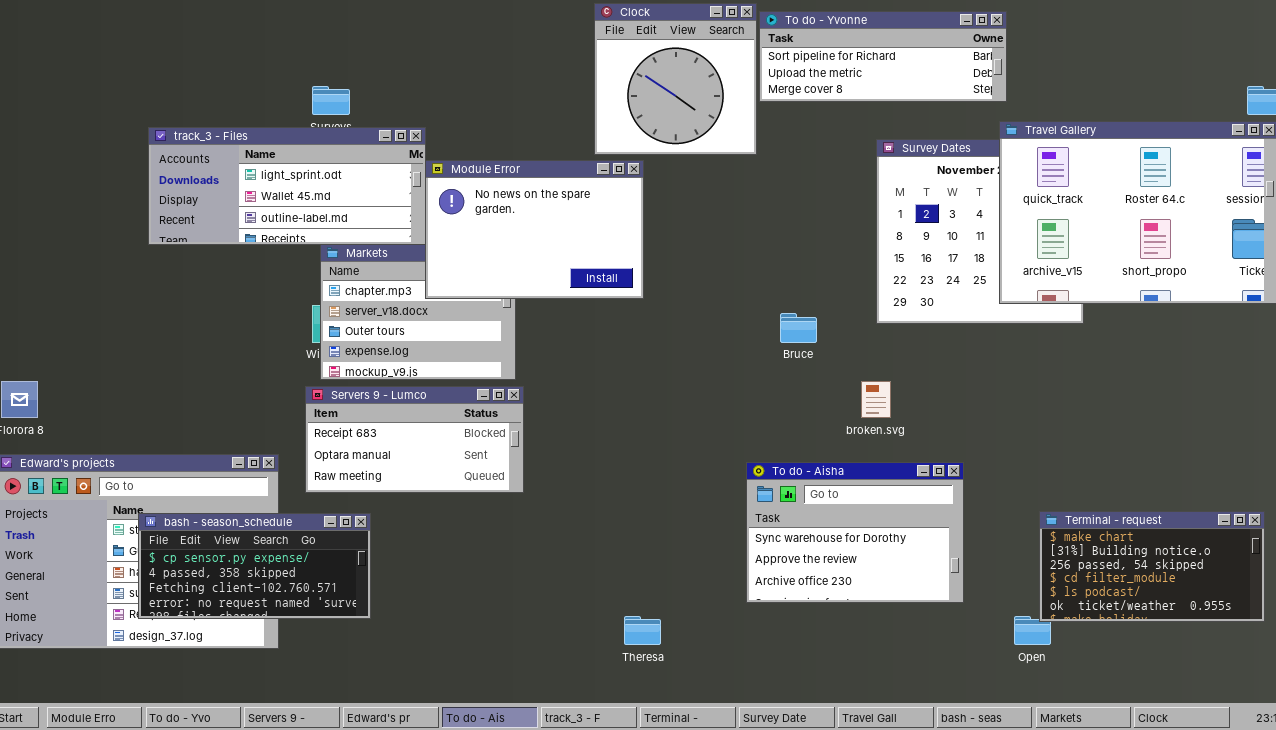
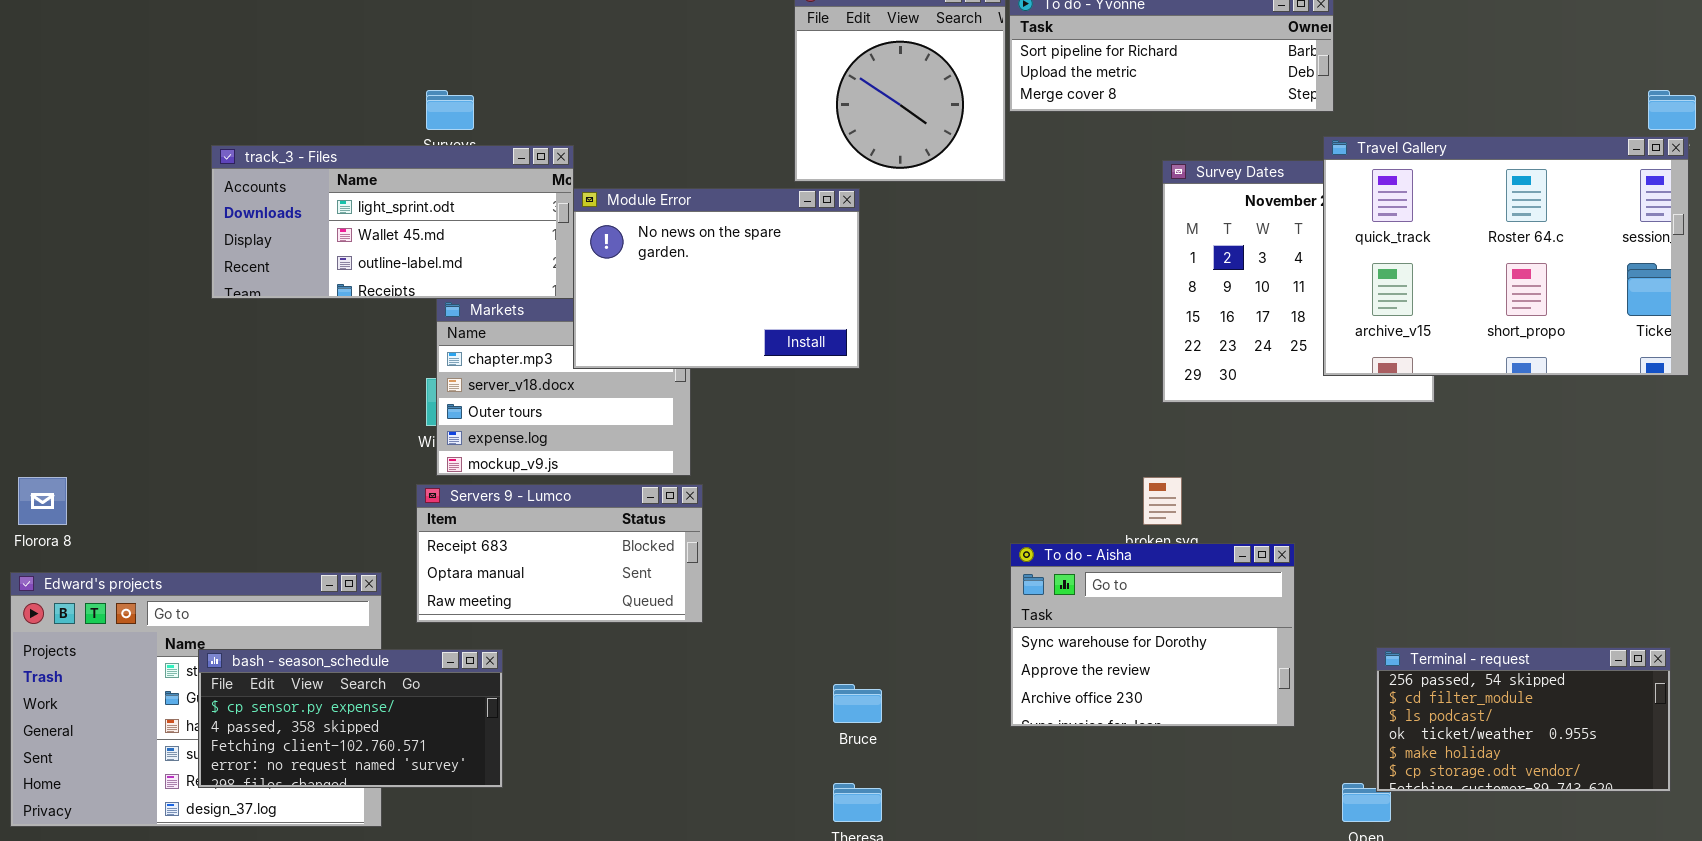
Bruce: [780,313,817,343] -> [833,684,882,723], moved
To do - Aisha: [746,462,964,603] -> [1010,543,1295,727], moved
Terminal - request: [1039,511,1265,622] -> [1376,647,1671,792], scrolled down 2 rows

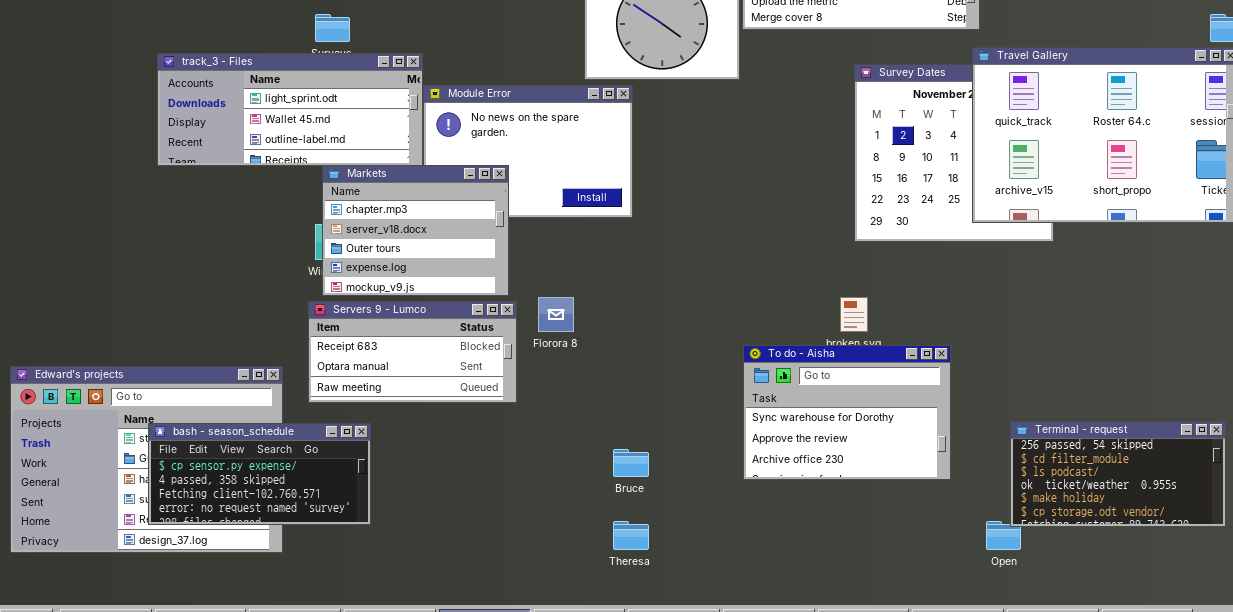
Markets: [436,298,691,476] -> [322,165,509,296], raised
Florora 8: [18,477,67,525] -> [538,297,574,332], moved

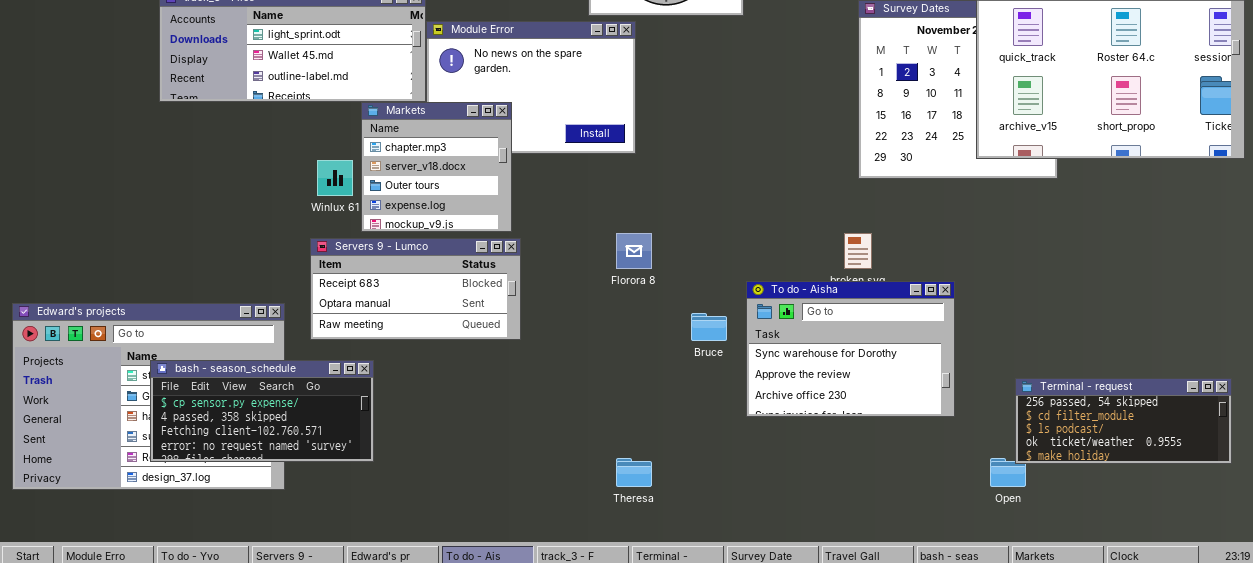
Markets: [322,165,509,296] -> [361,102,512,232], resized
Florora 8: [538,297,574,332] -> [616,233,652,269], moved
Terminal - request: [1010,421,1226,527] -> [1015,378,1232,464], resized
Bruce: [613,449,649,477] -> [691,313,727,341], moved

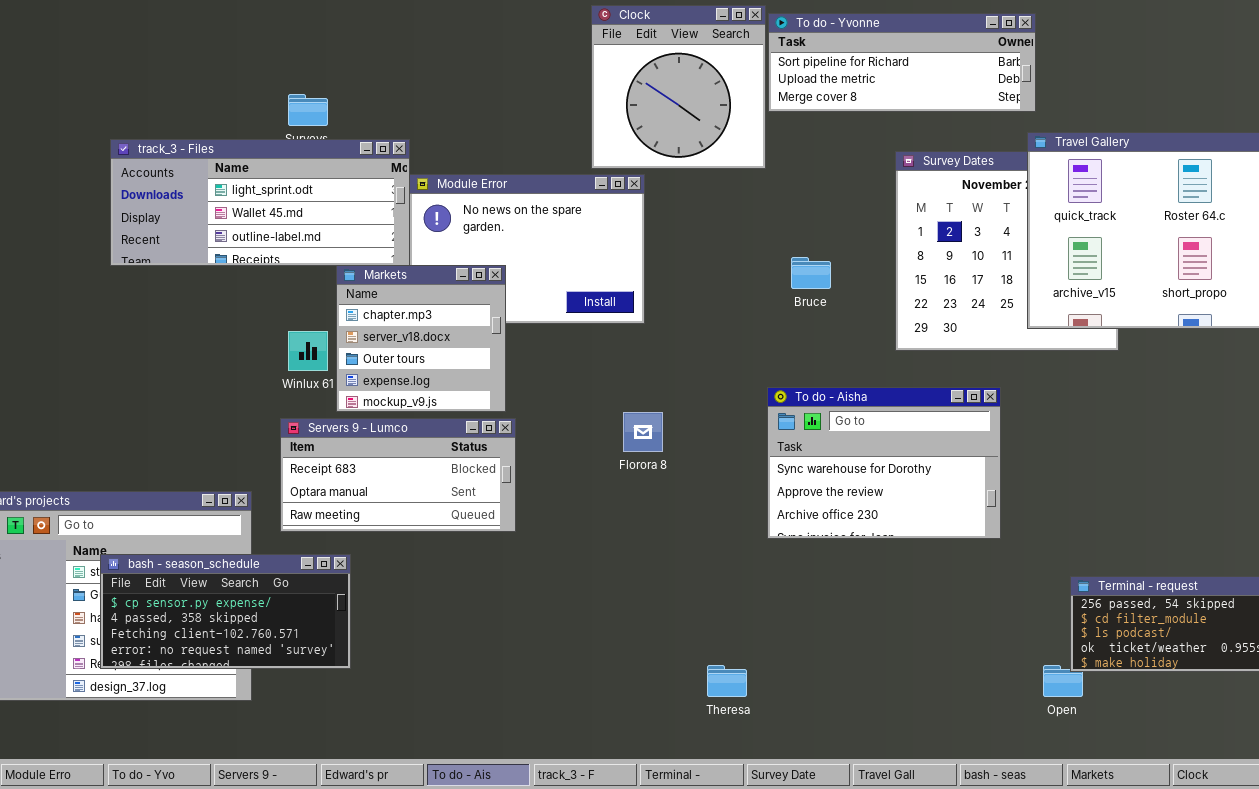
To do - Aisha: [746,281,955,417] -> [767,387,1001,539], moved
Bruce: [691,313,727,341] -> [791,257,831,289], moved
Theresa: [616,458,652,487] -> [707,665,747,697], moved

